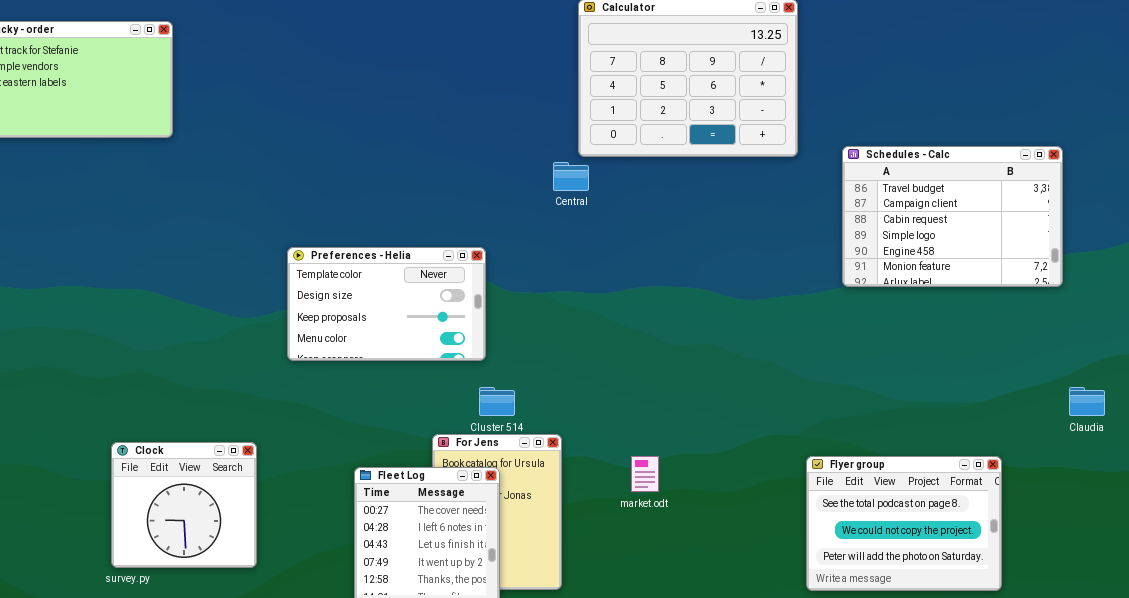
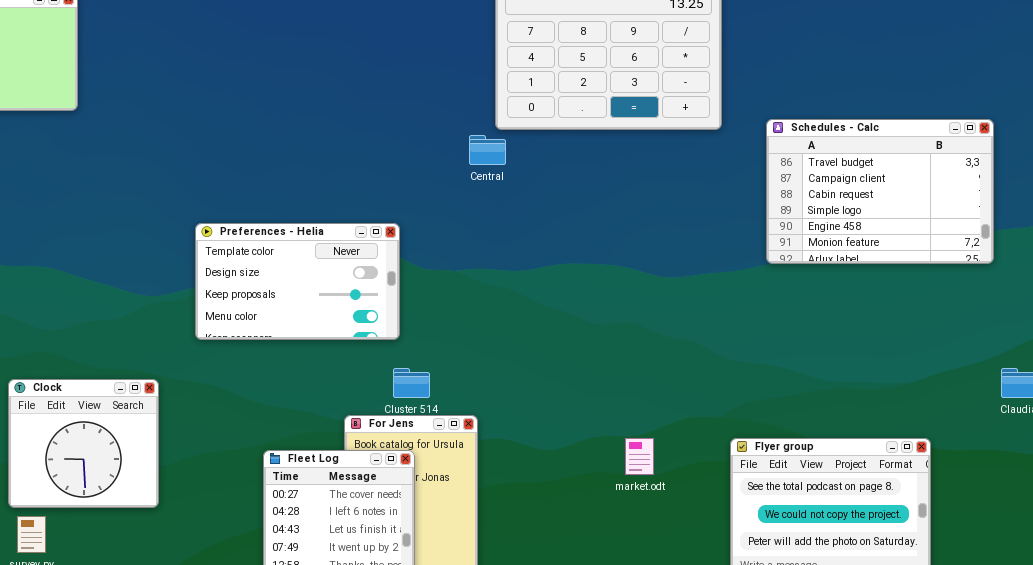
Clock: [111,442,257,568] -> [8,379,159,508], moved
market.odt: [631,456,659,492] -> [625,438,654,475], moved

